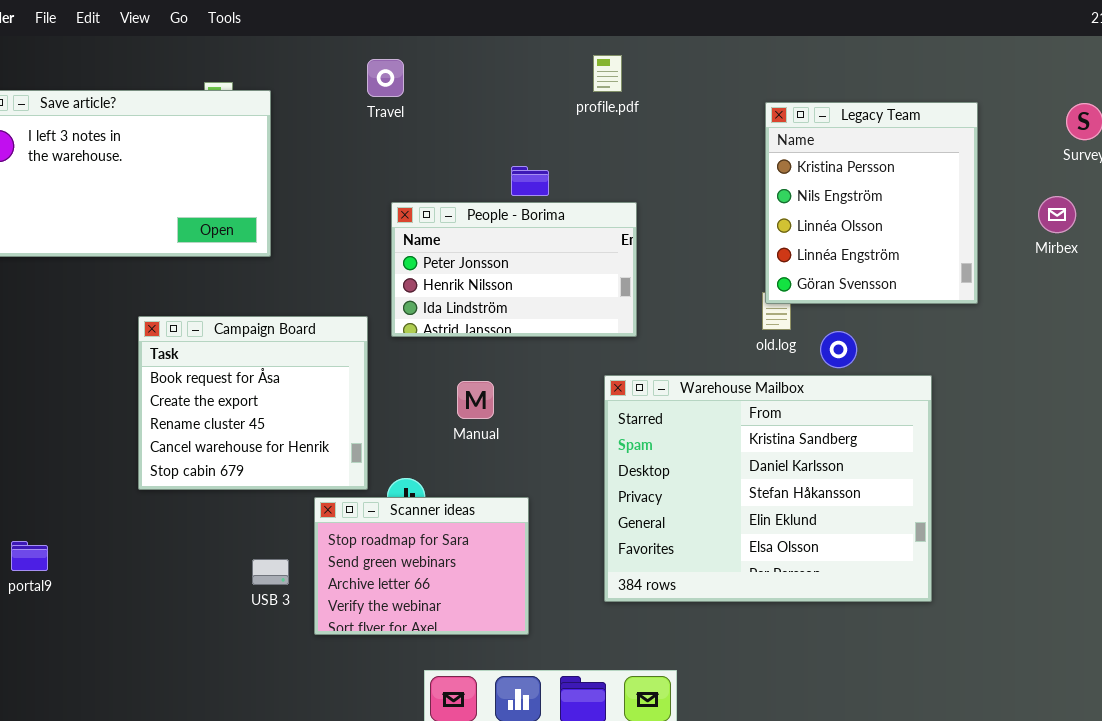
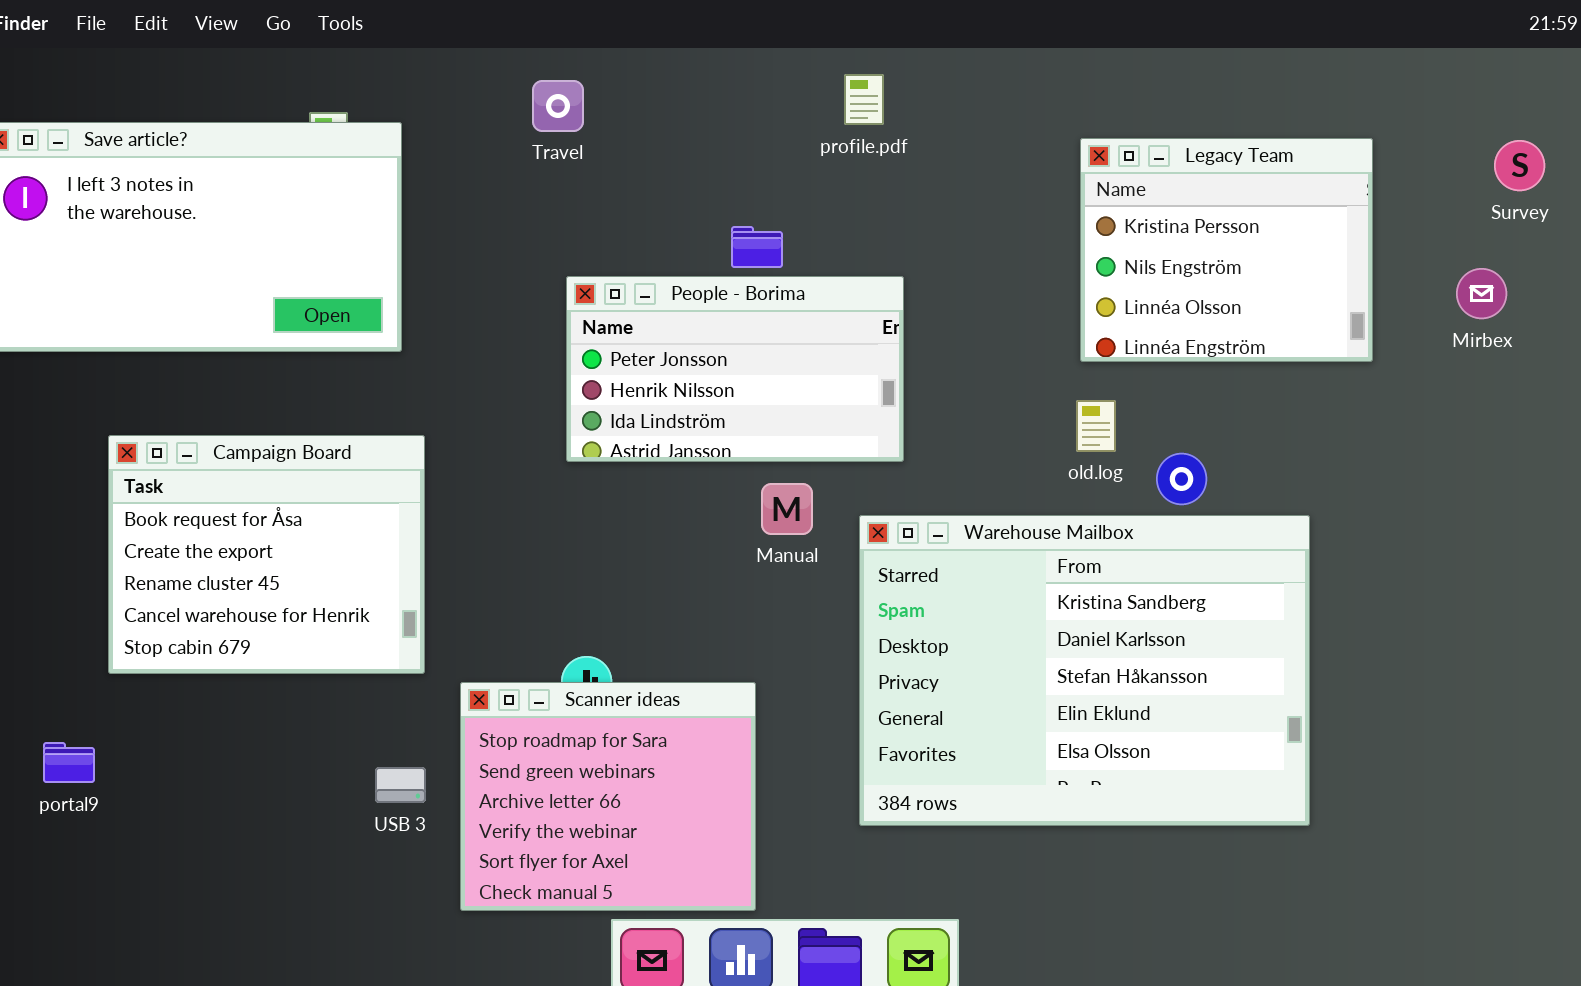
Legacy Team: [765,102,978,304] -> [1080,138,1373,362], resized
Campaign Board: [138,316,368,490] -> [108,435,425,674], moved
Manual: [457,381,494,419] -> [761,483,813,535], moved
Scanner ideas: [314,497,529,635] -> [460,682,756,911], resized

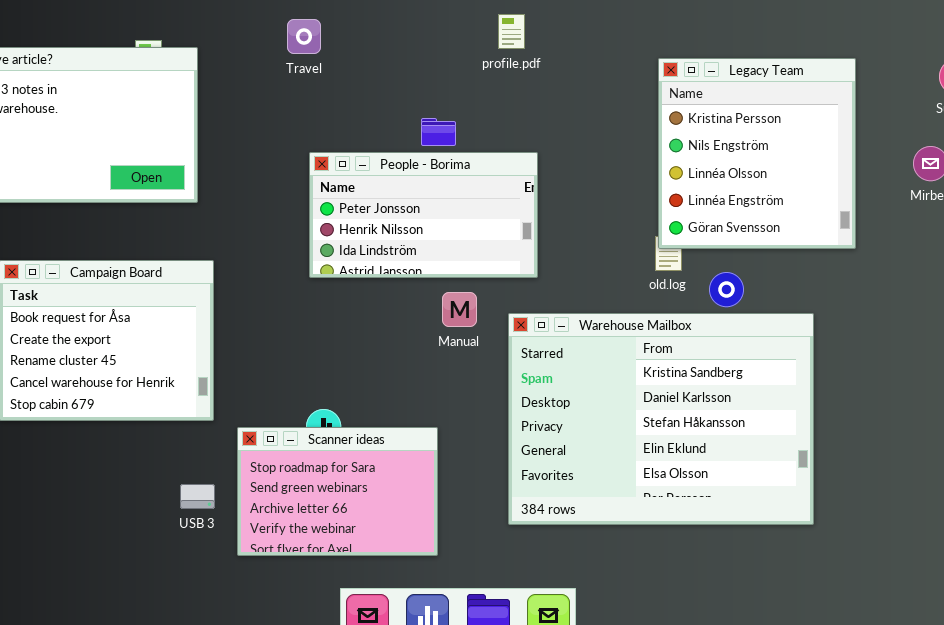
Legacy Team: [1080,138,1373,362] -> [658,58,856,249], resized
Scanner ideas: [460,682,756,911] -> [237,427,438,556], resized

